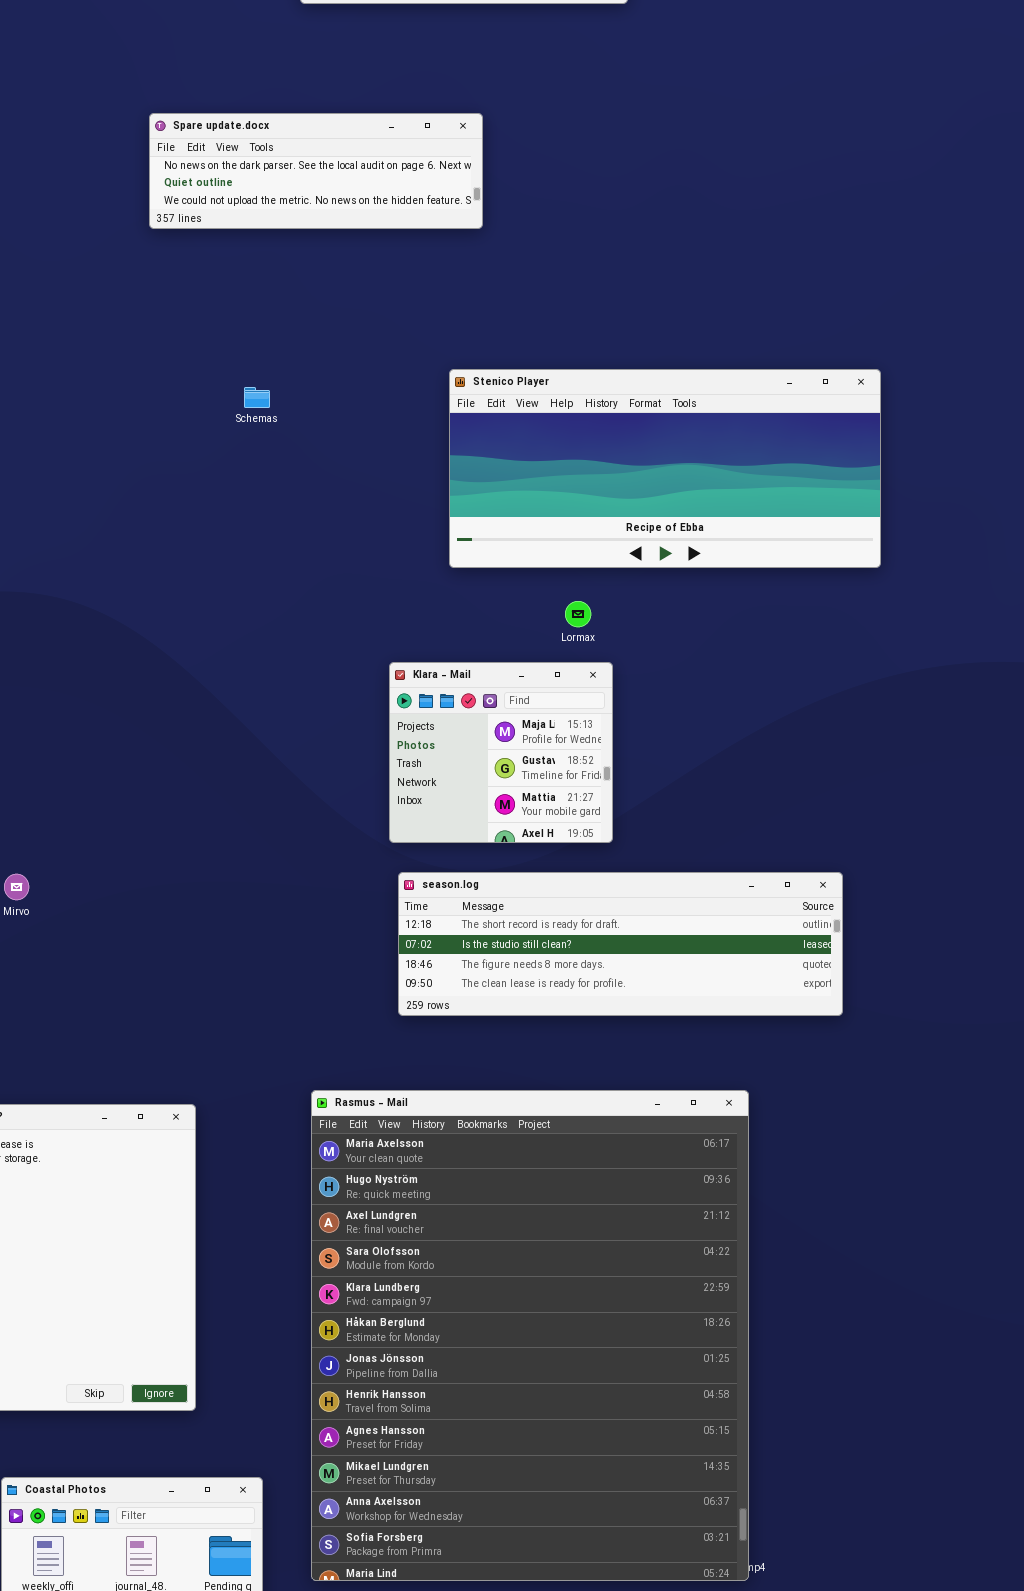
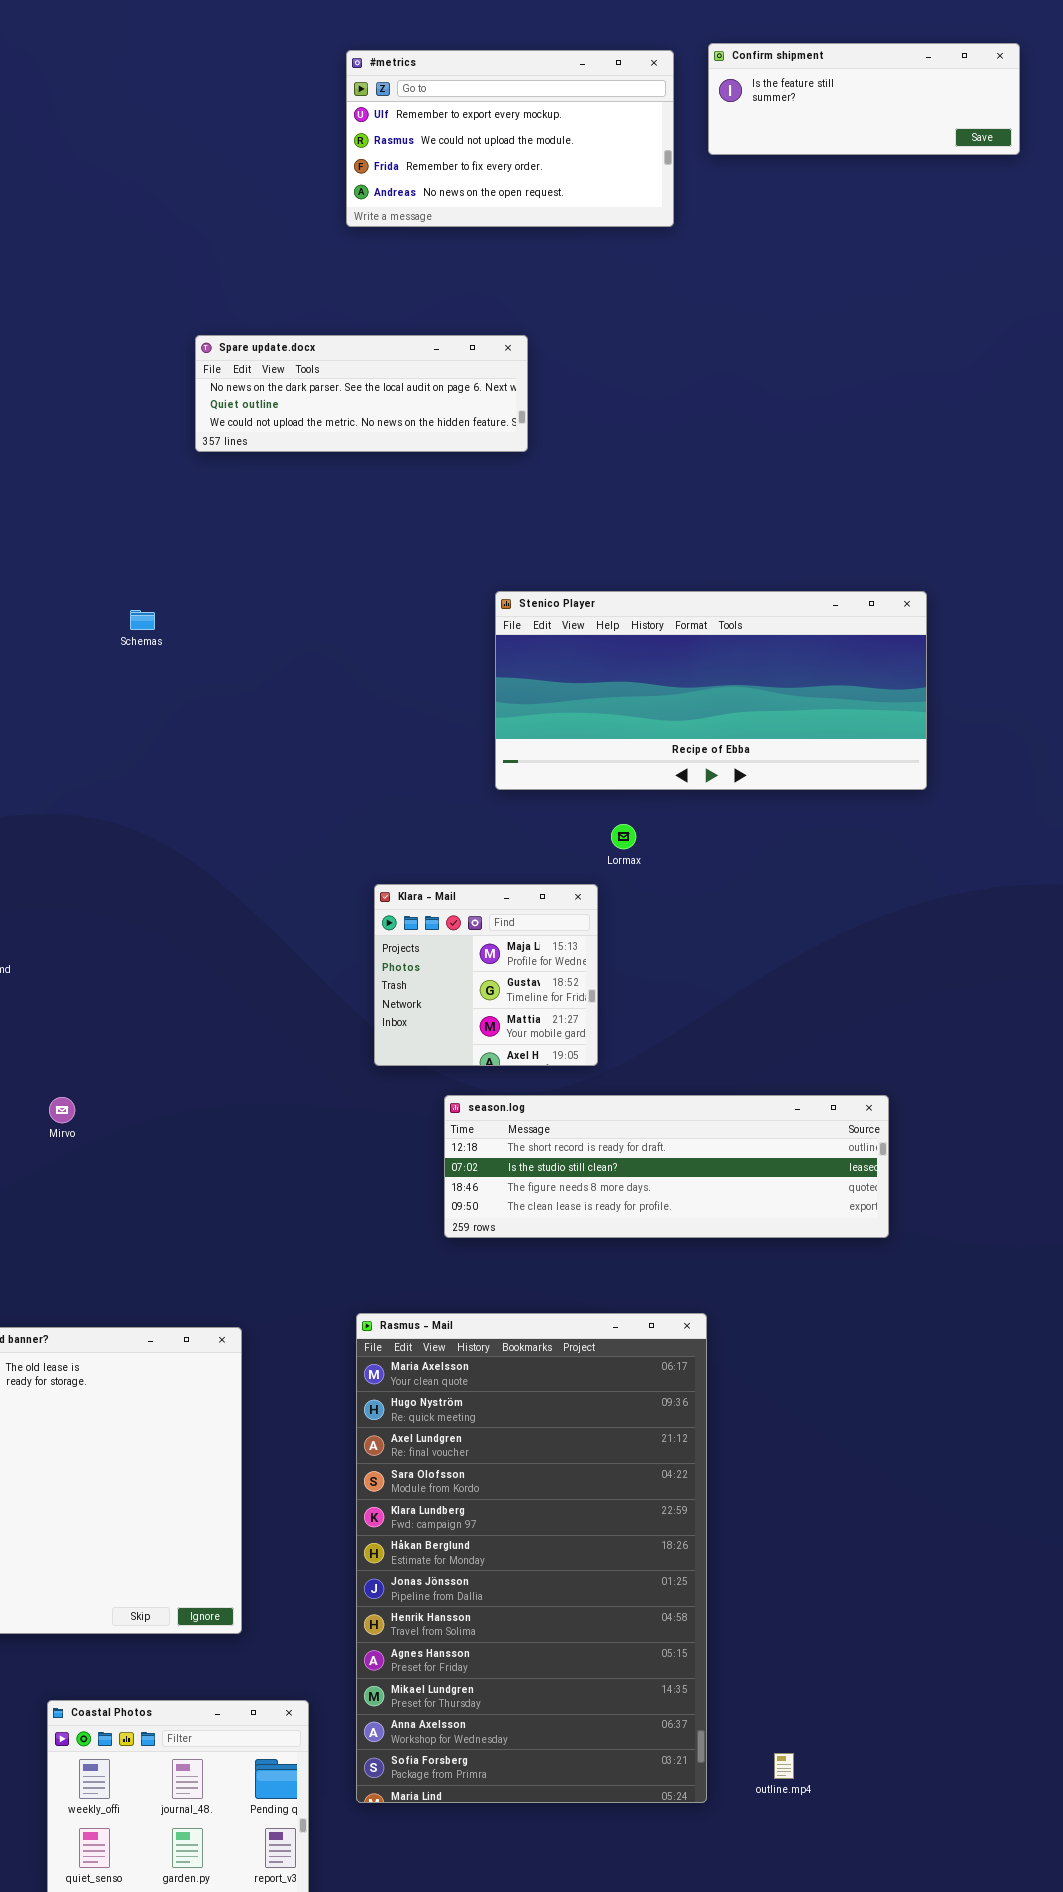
Schemas: [244,387,270,408] -> [130,610,155,630], moved
Klara - Mail: [389,662,613,843] -> [374,884,598,1066], moved
Rasmus - Mail: [311,1090,749,1581] -> [356,1313,707,1803], resized

